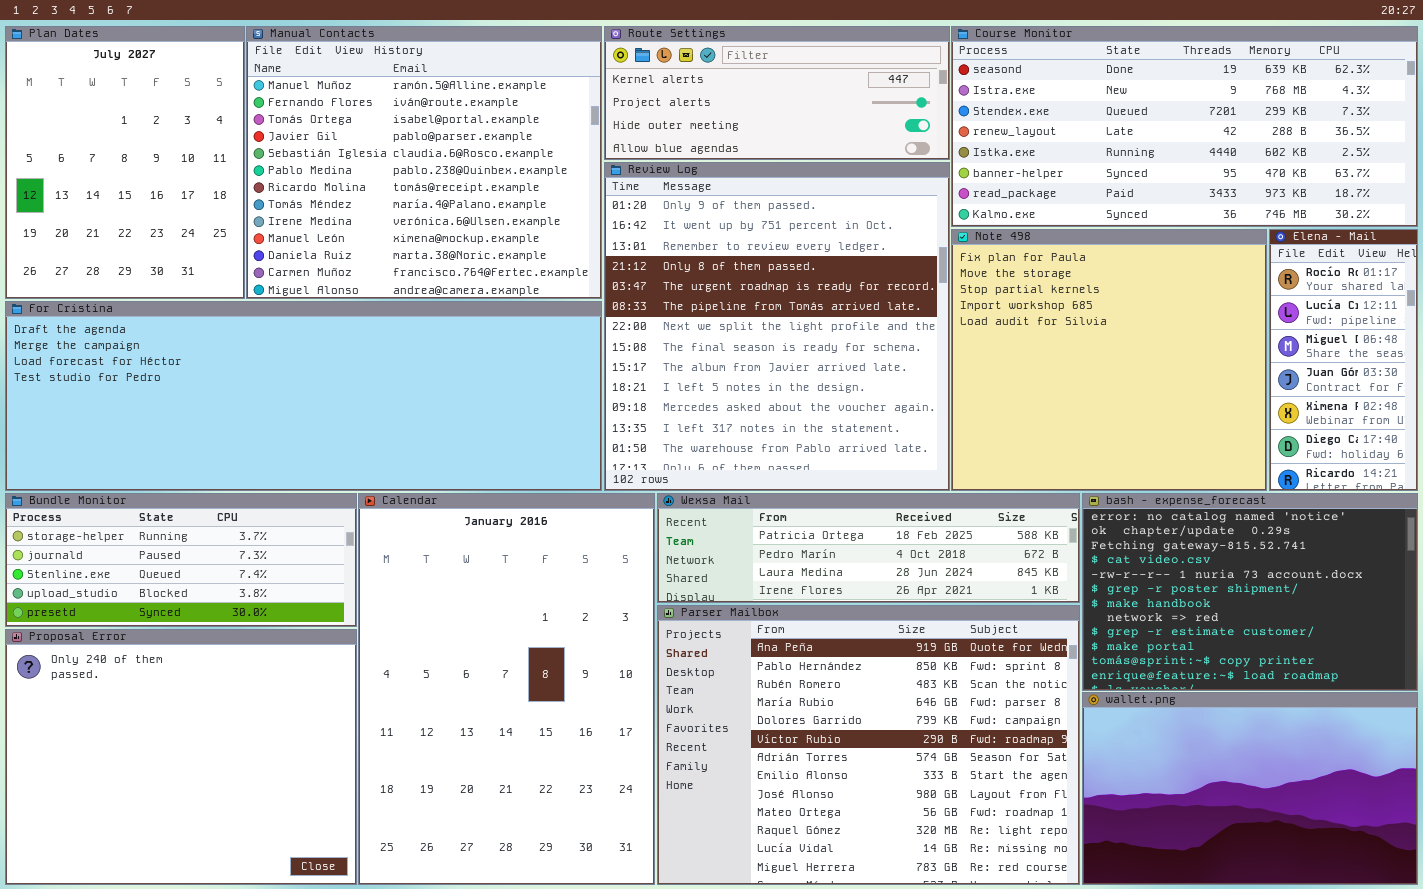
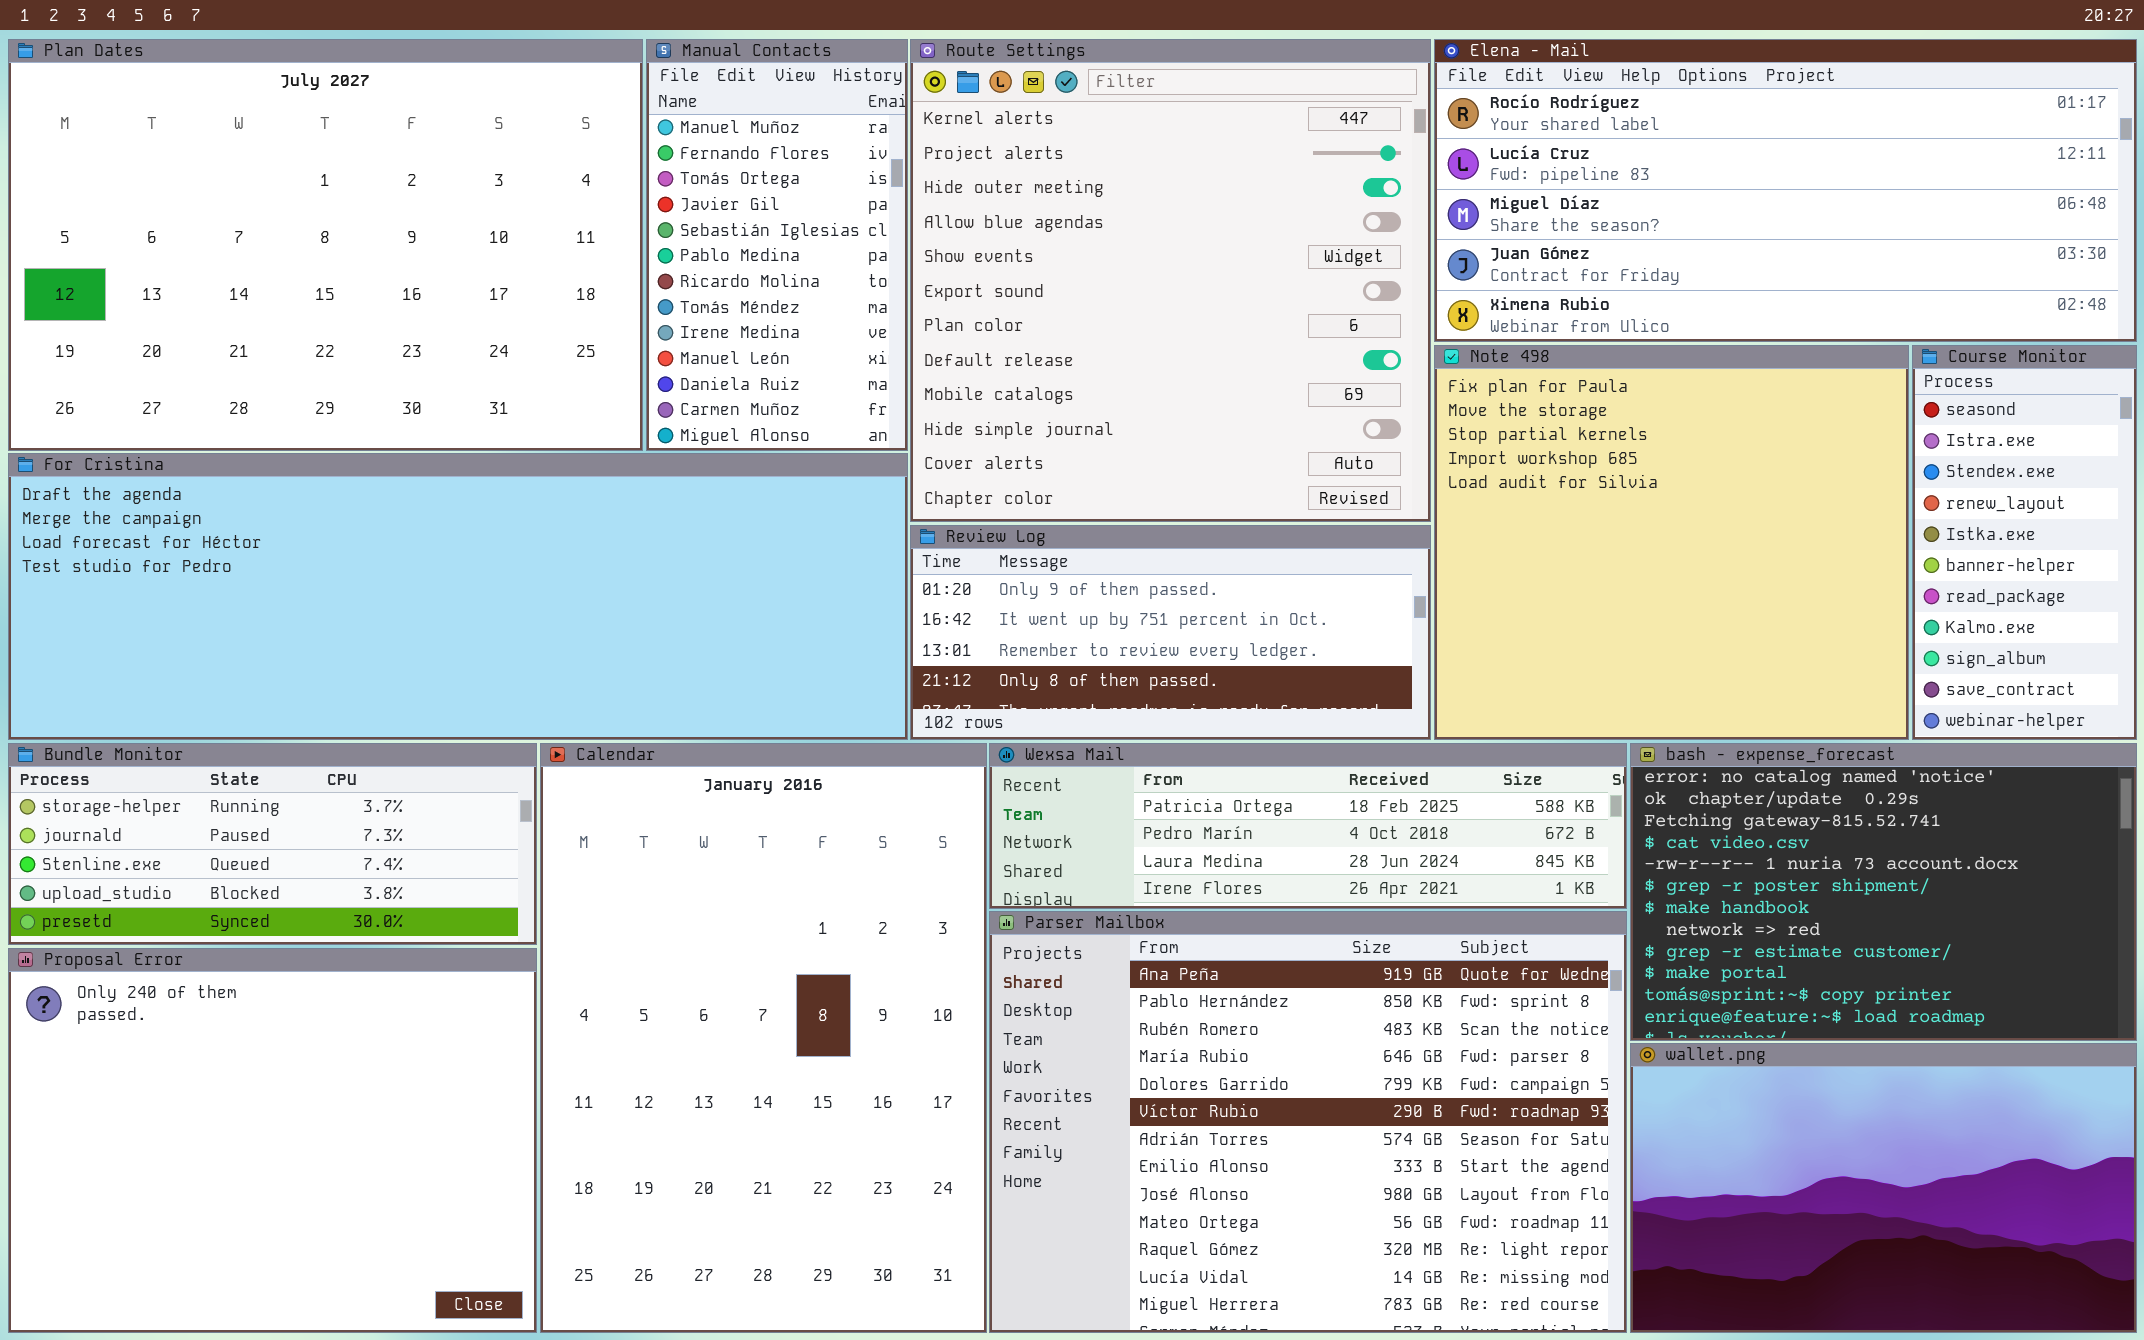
Plan Dates: [5,26,245,299] -> [8,39,643,451], resized
Manual Contacts: [246,26,602,299] -> [646,39,908,451], resized
Route Settings: [604,26,950,160] -> [910,39,1431,522], resized
Course Monitor: [951,26,1418,227] -> [1912,345,2137,740], moved, resized
Review Log: [604,162,950,491] -> [910,525,1431,740], resized
Elena - Mail: [1269,229,1418,491] -> [1434,39,2137,342], moved, resized

